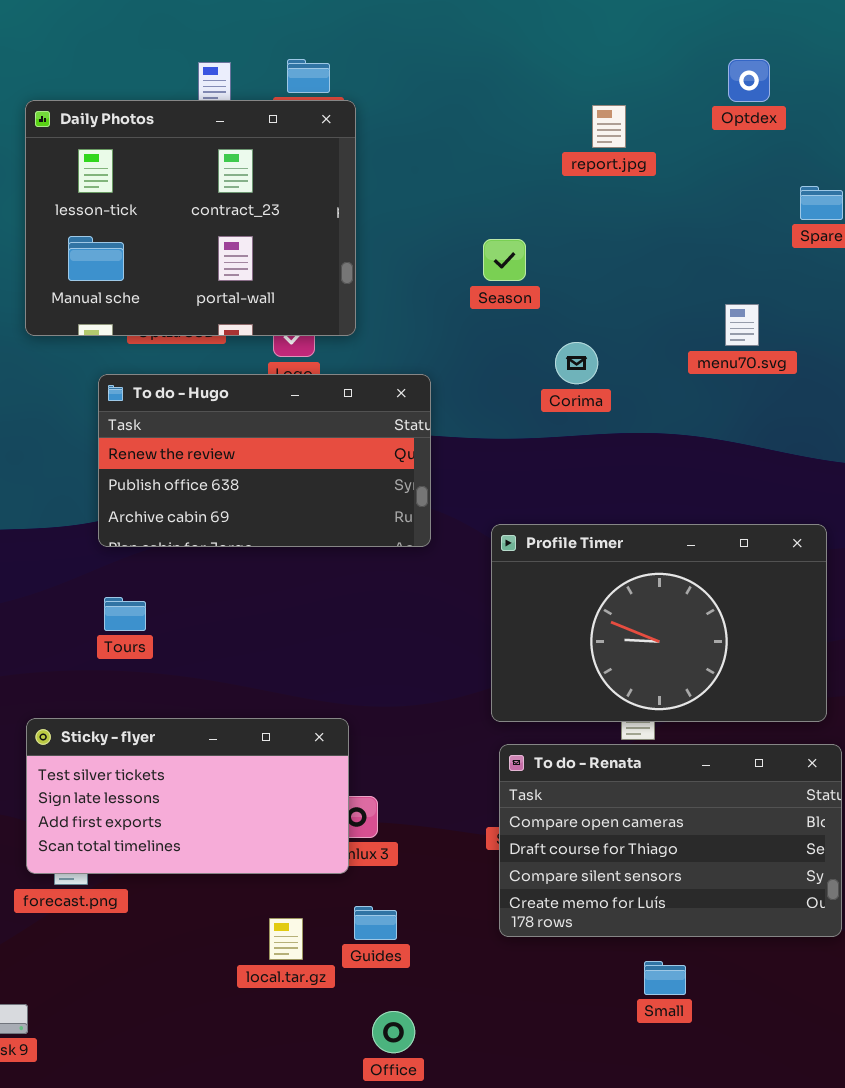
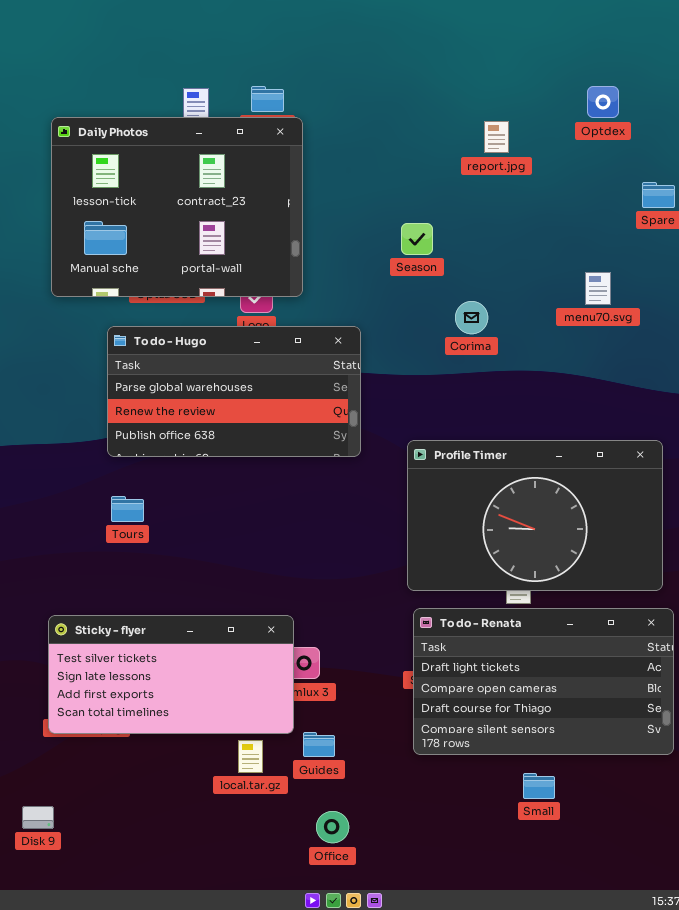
To do - Hugo: [98,374,431,547] -> [107,326,361,457], scrolled up 1 row
Sticky - flyer: [26,718,349,874] -> [48,615,294,734], moved
To do - Renata: [499,744,842,937] -> [413,608,674,755], scrolled up 1 row

